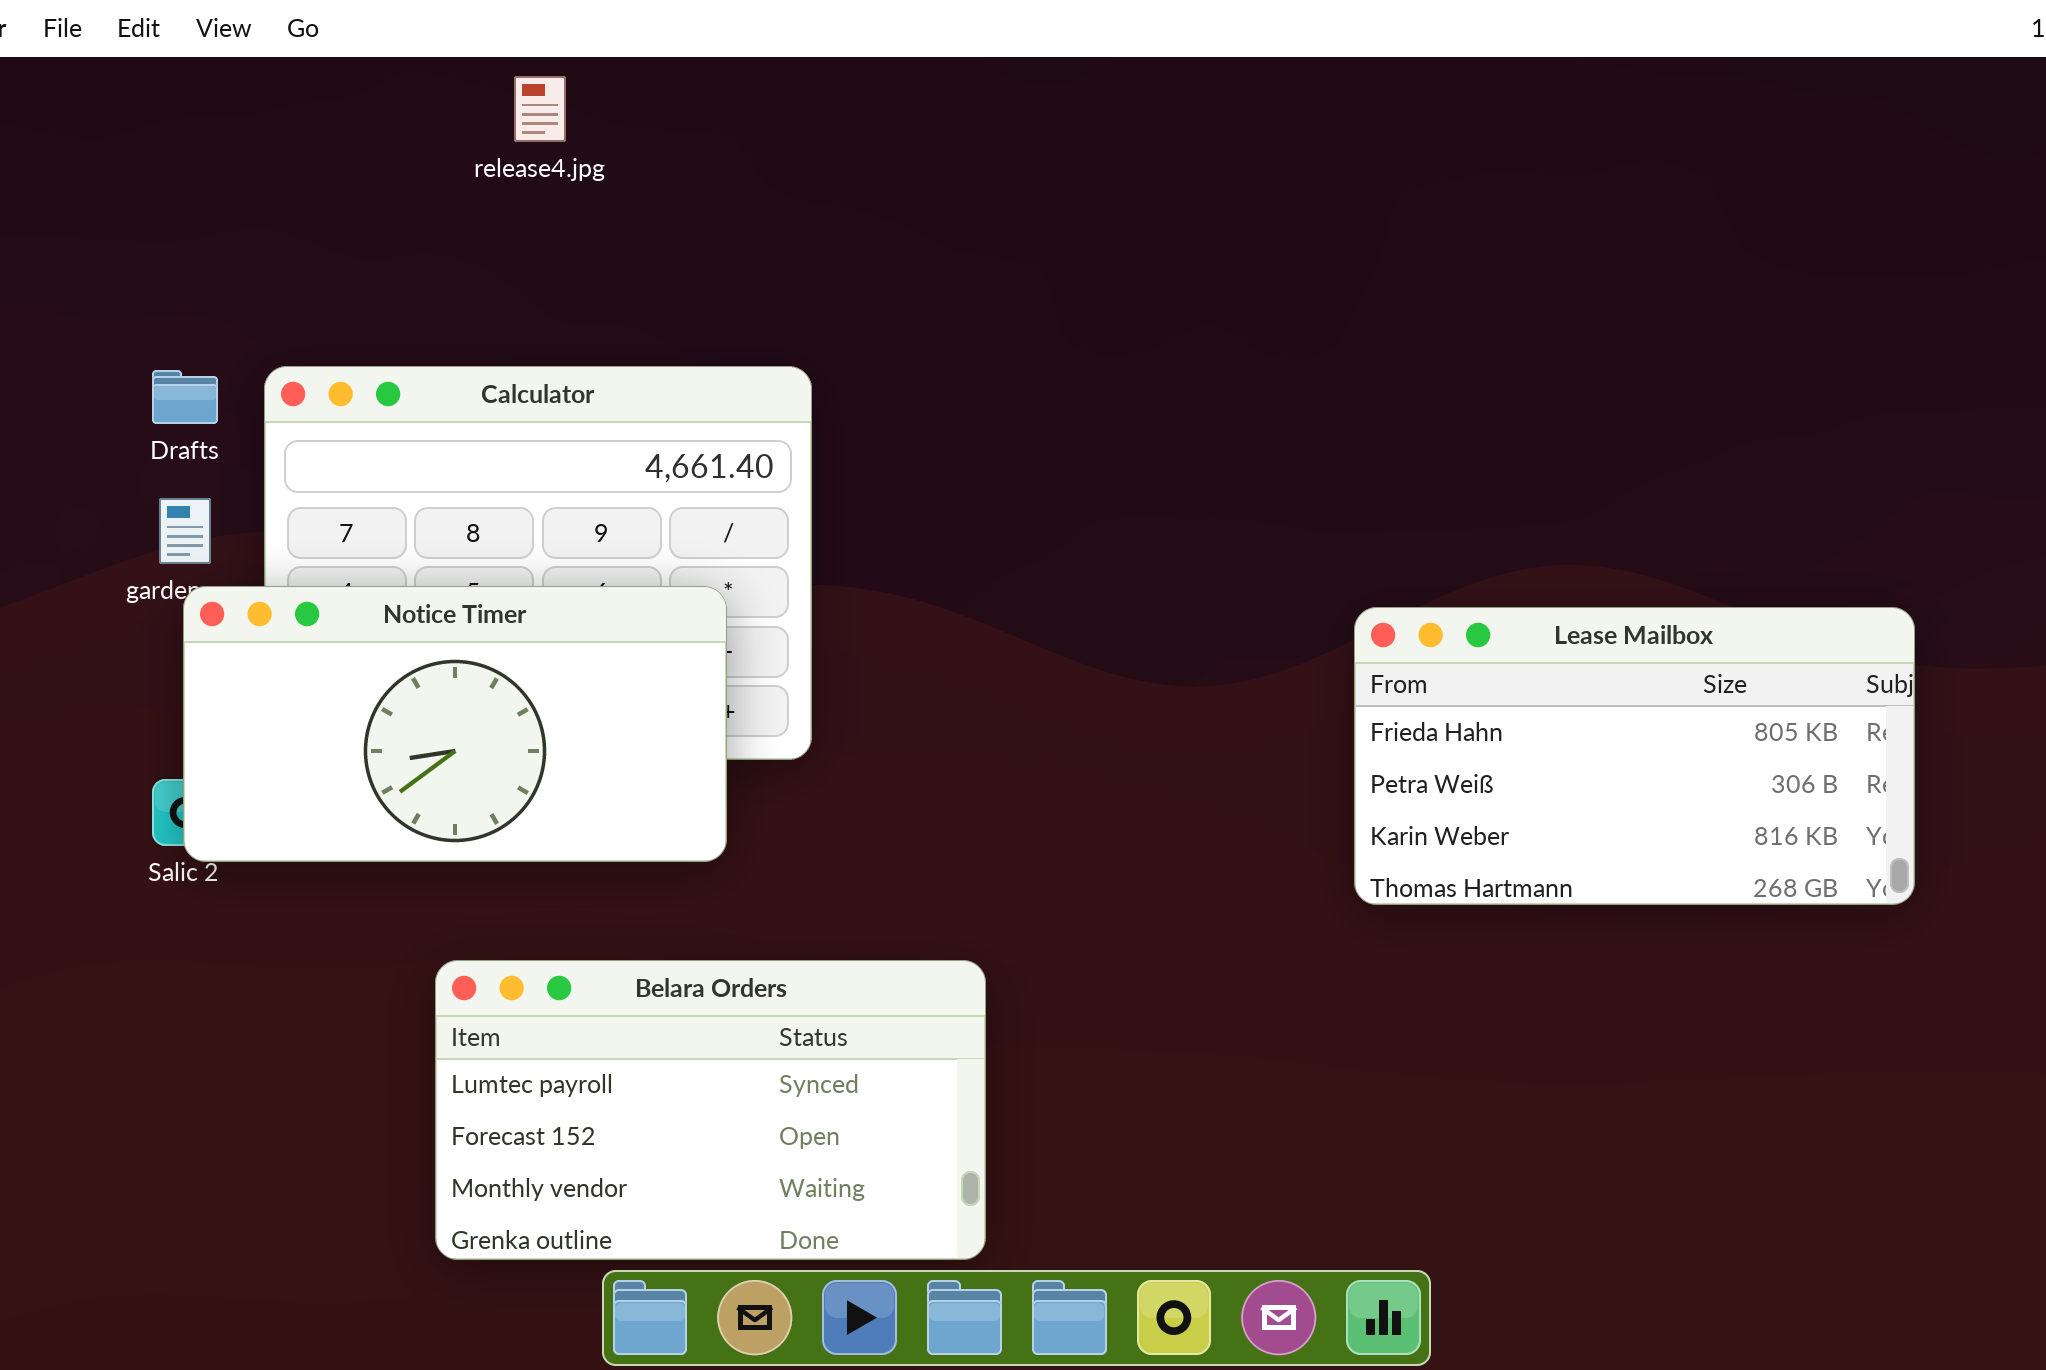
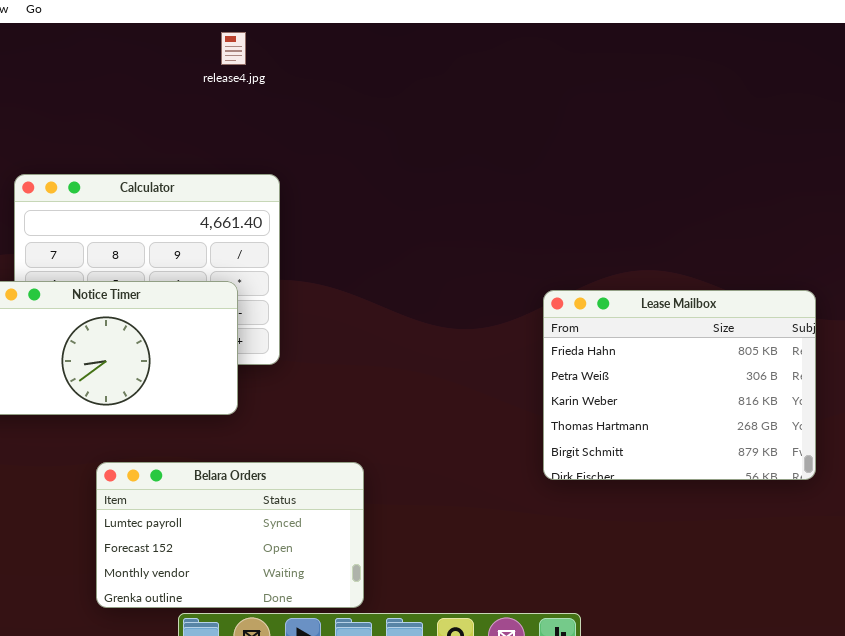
release4.jpg: [514,76,566,142] -> [221,32,246,65], moved
Lease Mailbox: [1354,607,1915,905] -> [543,290,816,480], resized

